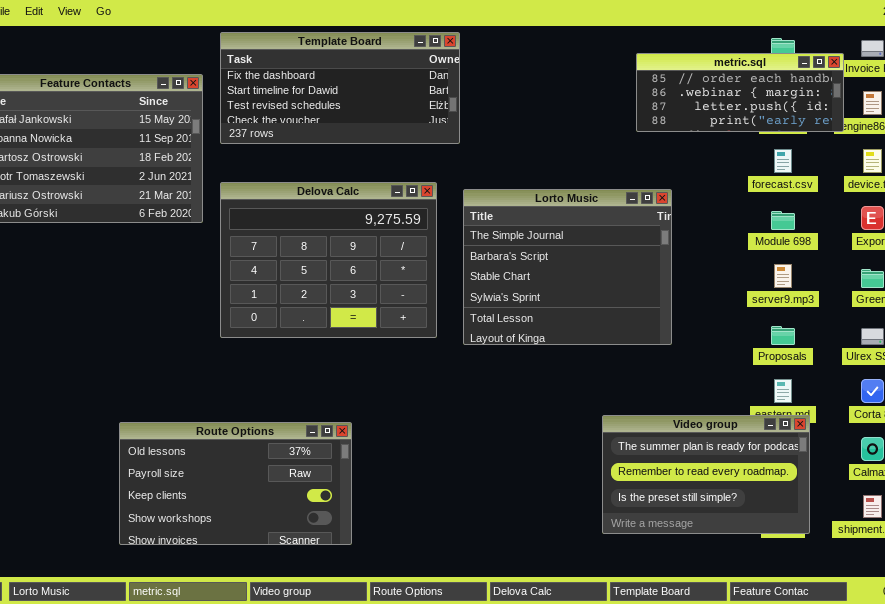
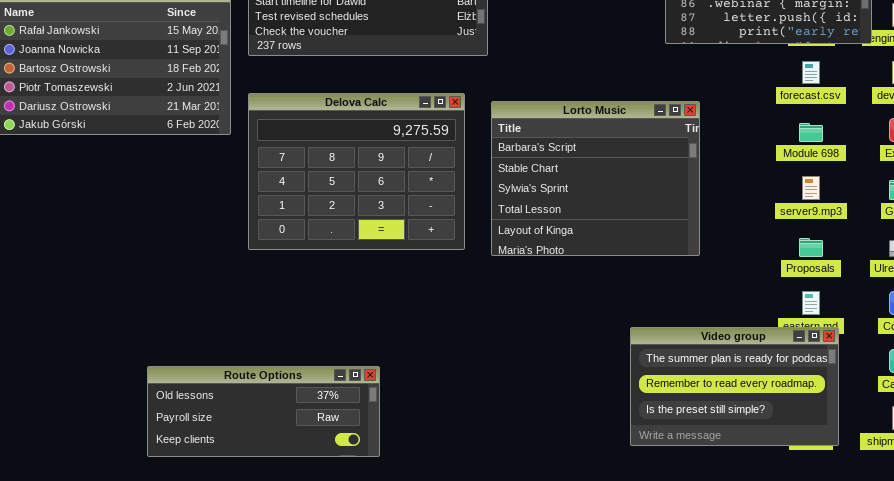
Lorto Music: [463,189,672,345] -> [491,101,700,256], scrolled down 1 row
Route Options: [119,422,352,545] -> [147,366,380,457], resized

